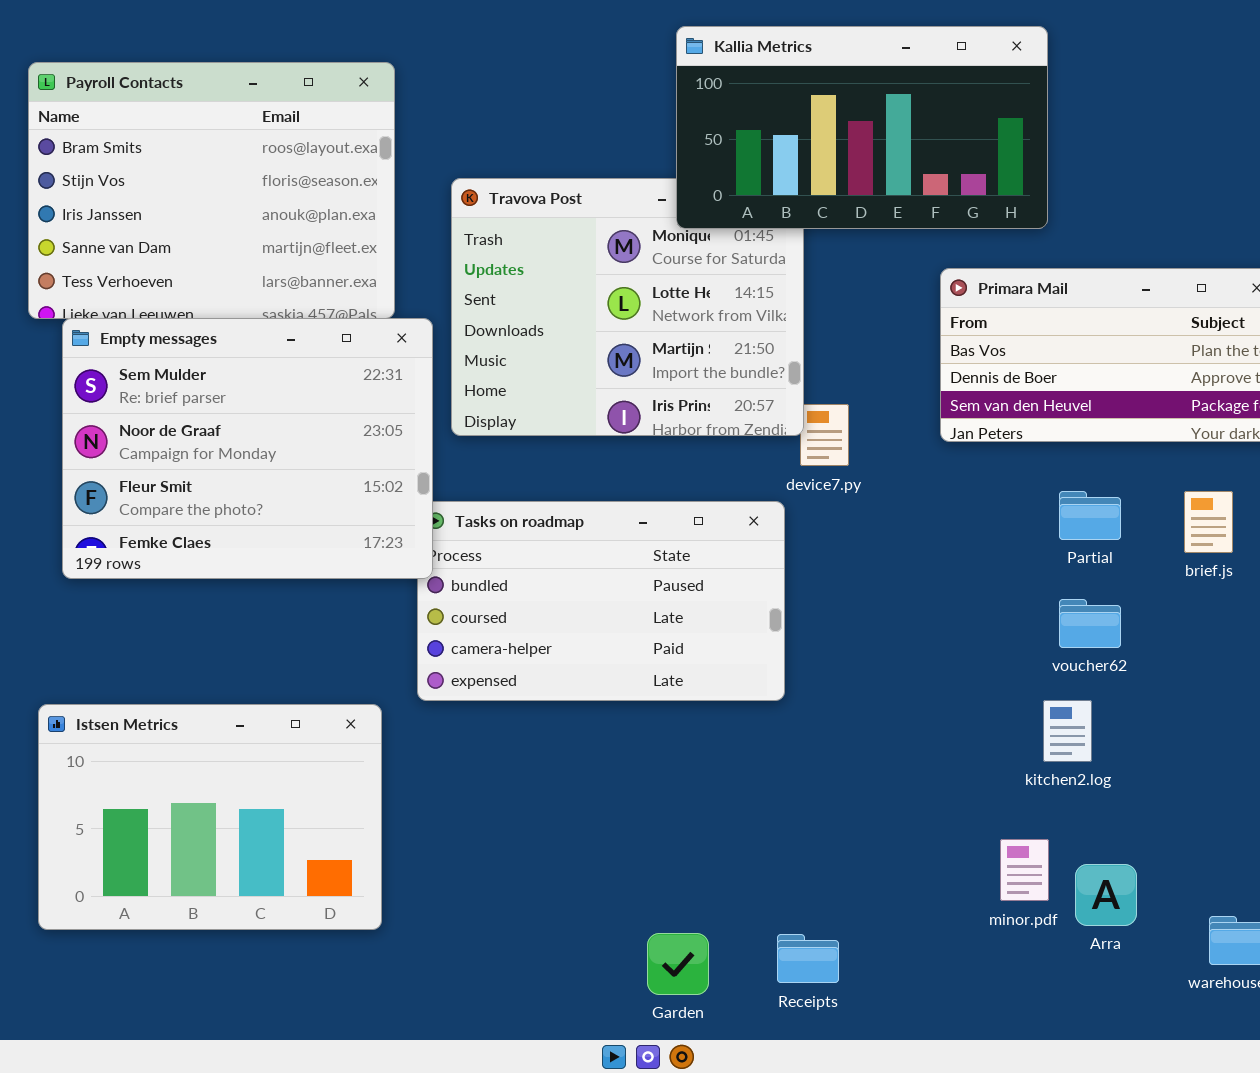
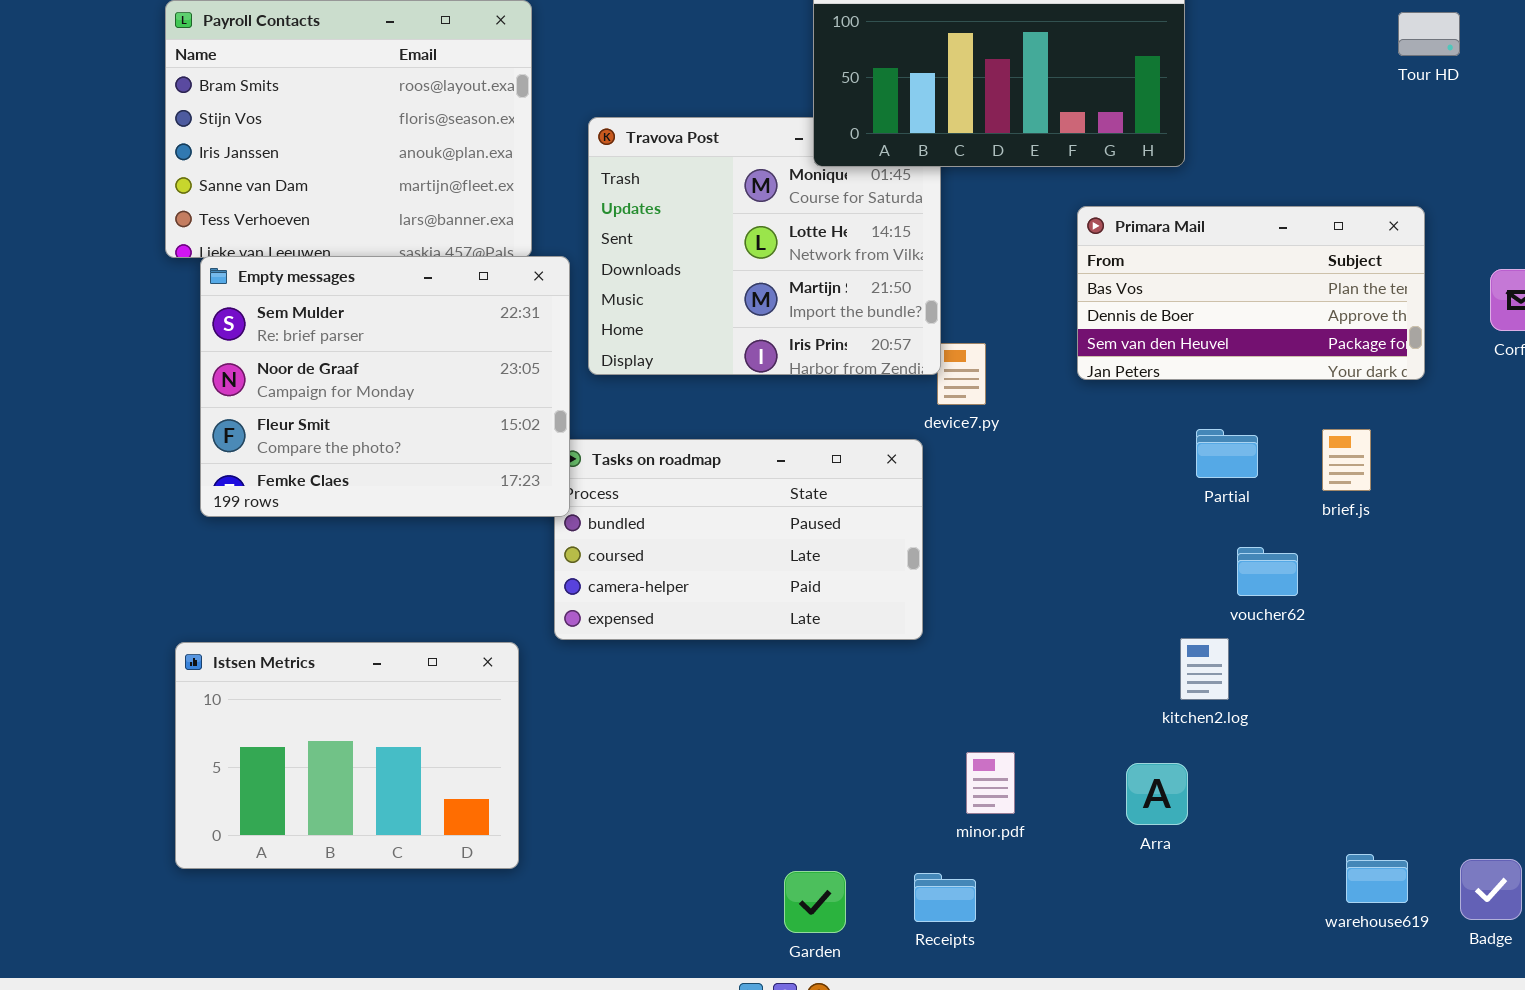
voucher62: [1059,599,1121,648] -> [1237,547,1298,596], moved
minor.pdf: [1000,839,1049,901] -> [966,752,1015,814], moved
Arra: [1075,864,1137,926] -> [1126,763,1188,825], moved

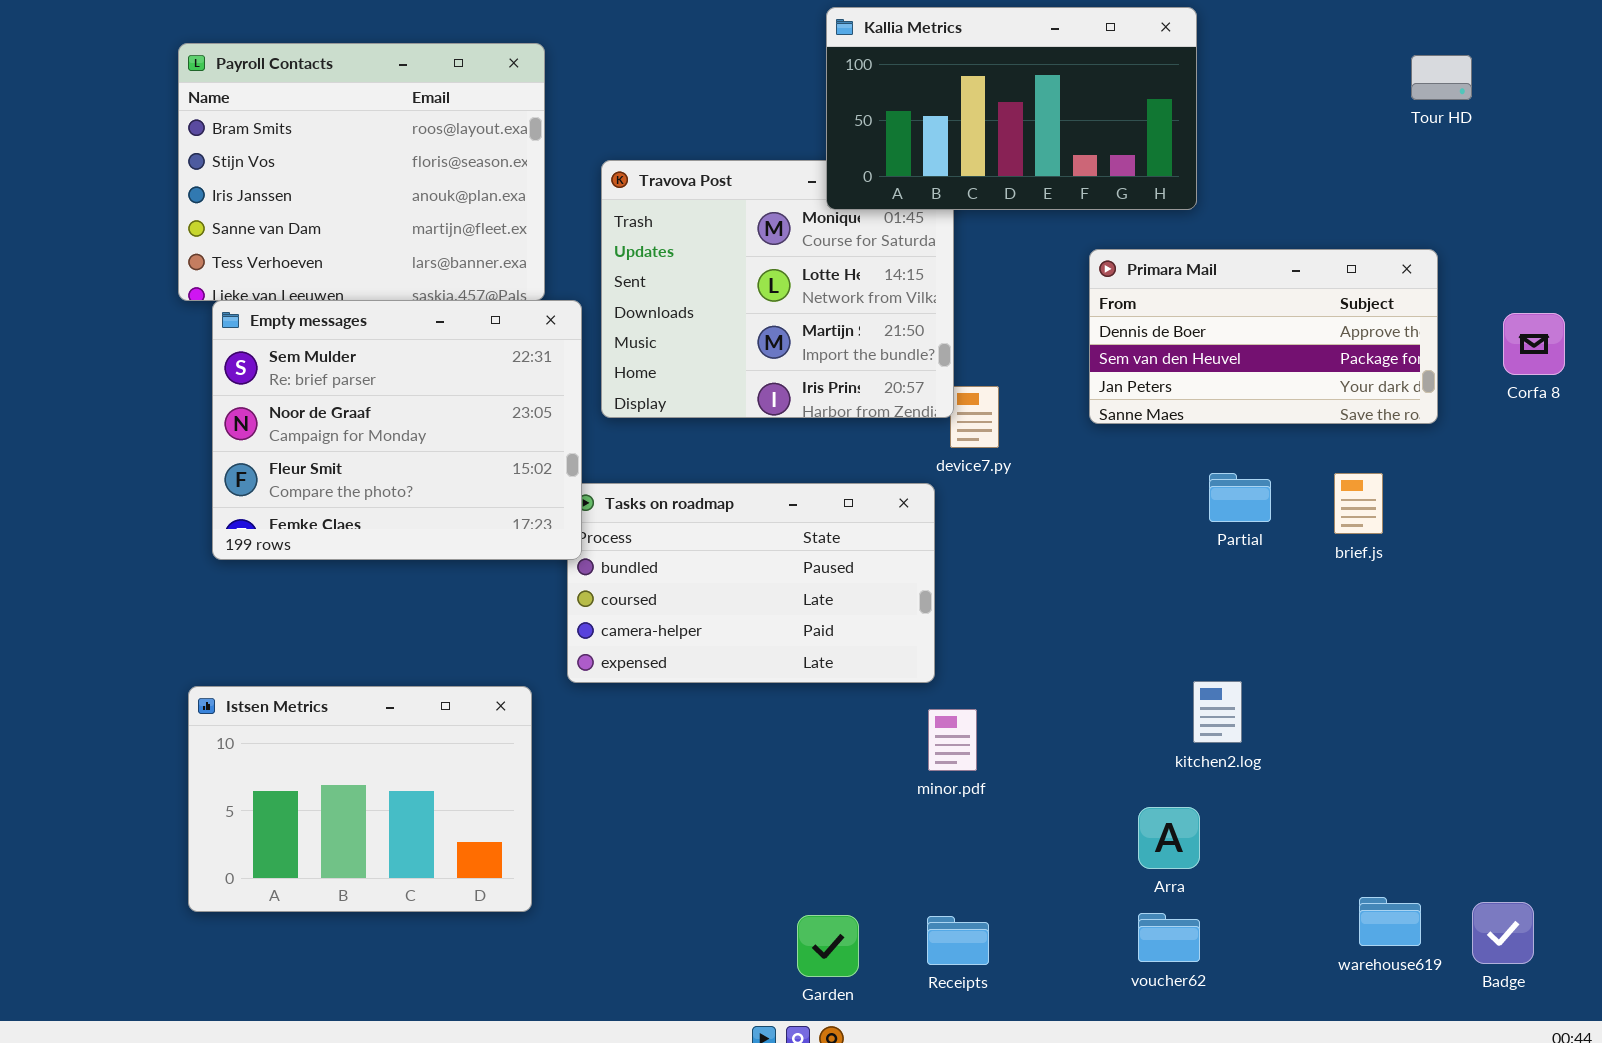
Primara Mail: [1077,206,1425,380] -> [1089,249,1438,424], scrolled down 1 row
voucher62: [1237,547,1298,596] -> [1138,913,1200,962], moved
minor.pdf: [966,752,1015,814] -> [928,709,977,771], moved

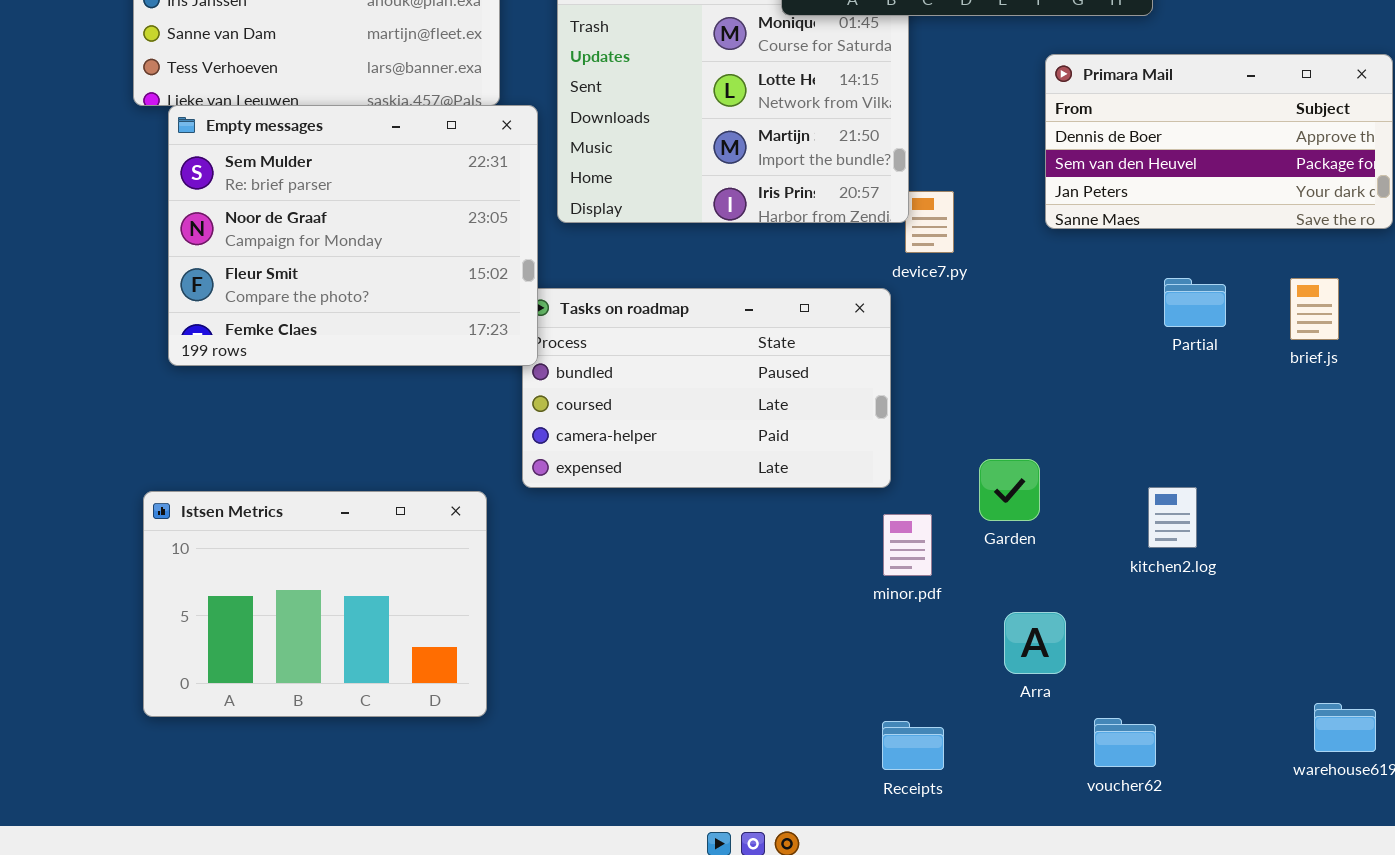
Arra: [1138,807,1200,869] -> [1004,612,1066,674], moved
Garden: [797,915,859,977] -> [979,459,1040,521], moved

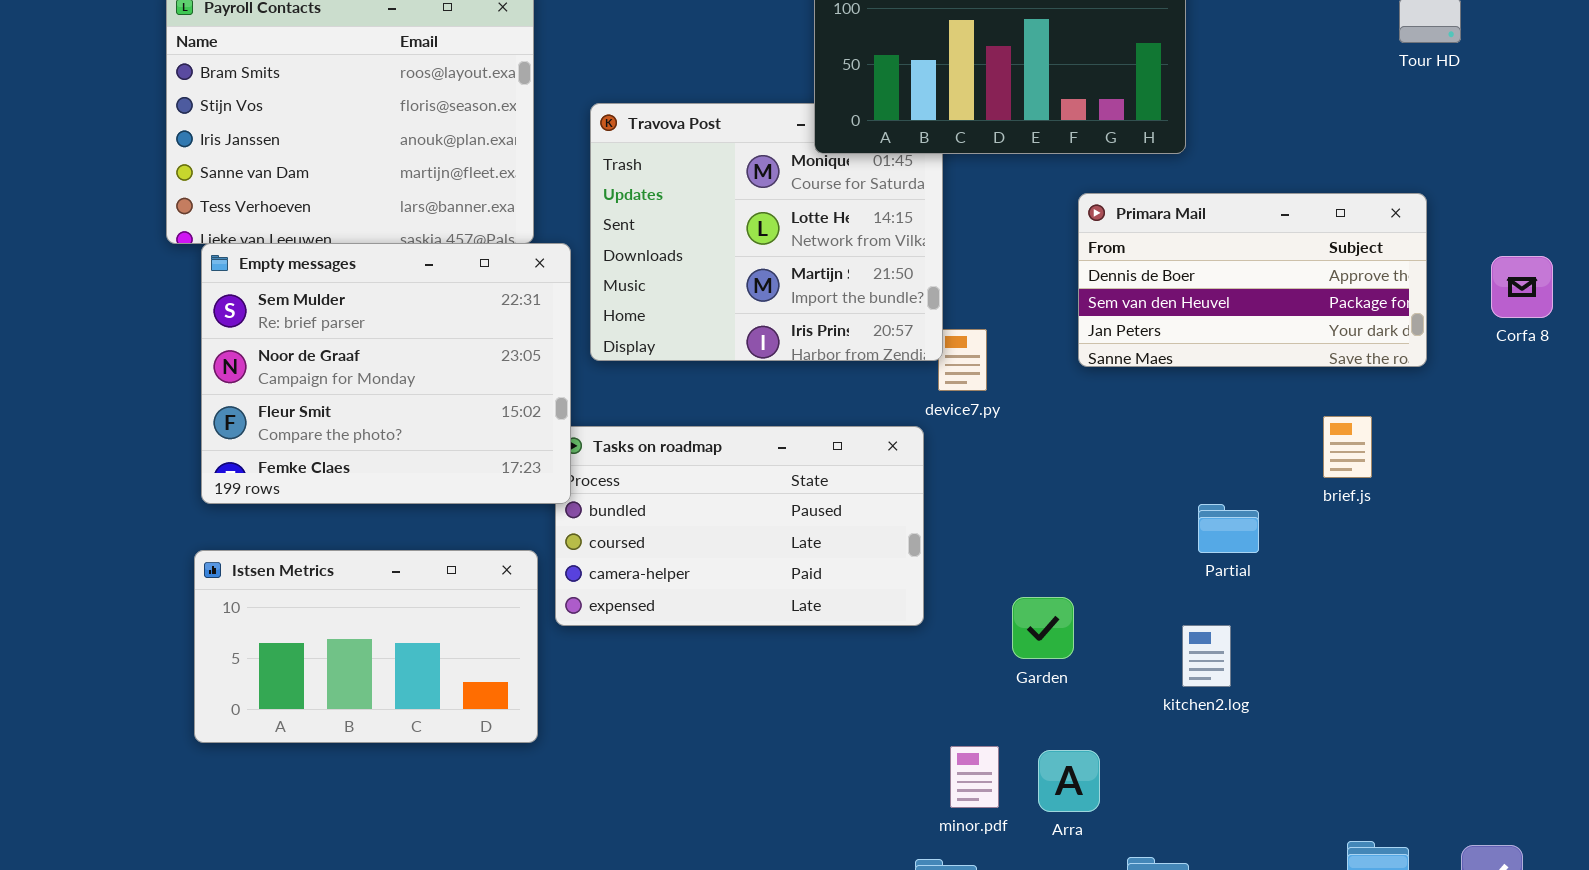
Partial: [1164,278,1226,327] -> [1198,504,1259,553], moved
Istsen Metrics: [143,491,487,717] -> [194,550,538,743], moved, resized
minor.pdf: [883,514,932,576] -> [950,746,999,808], moved

